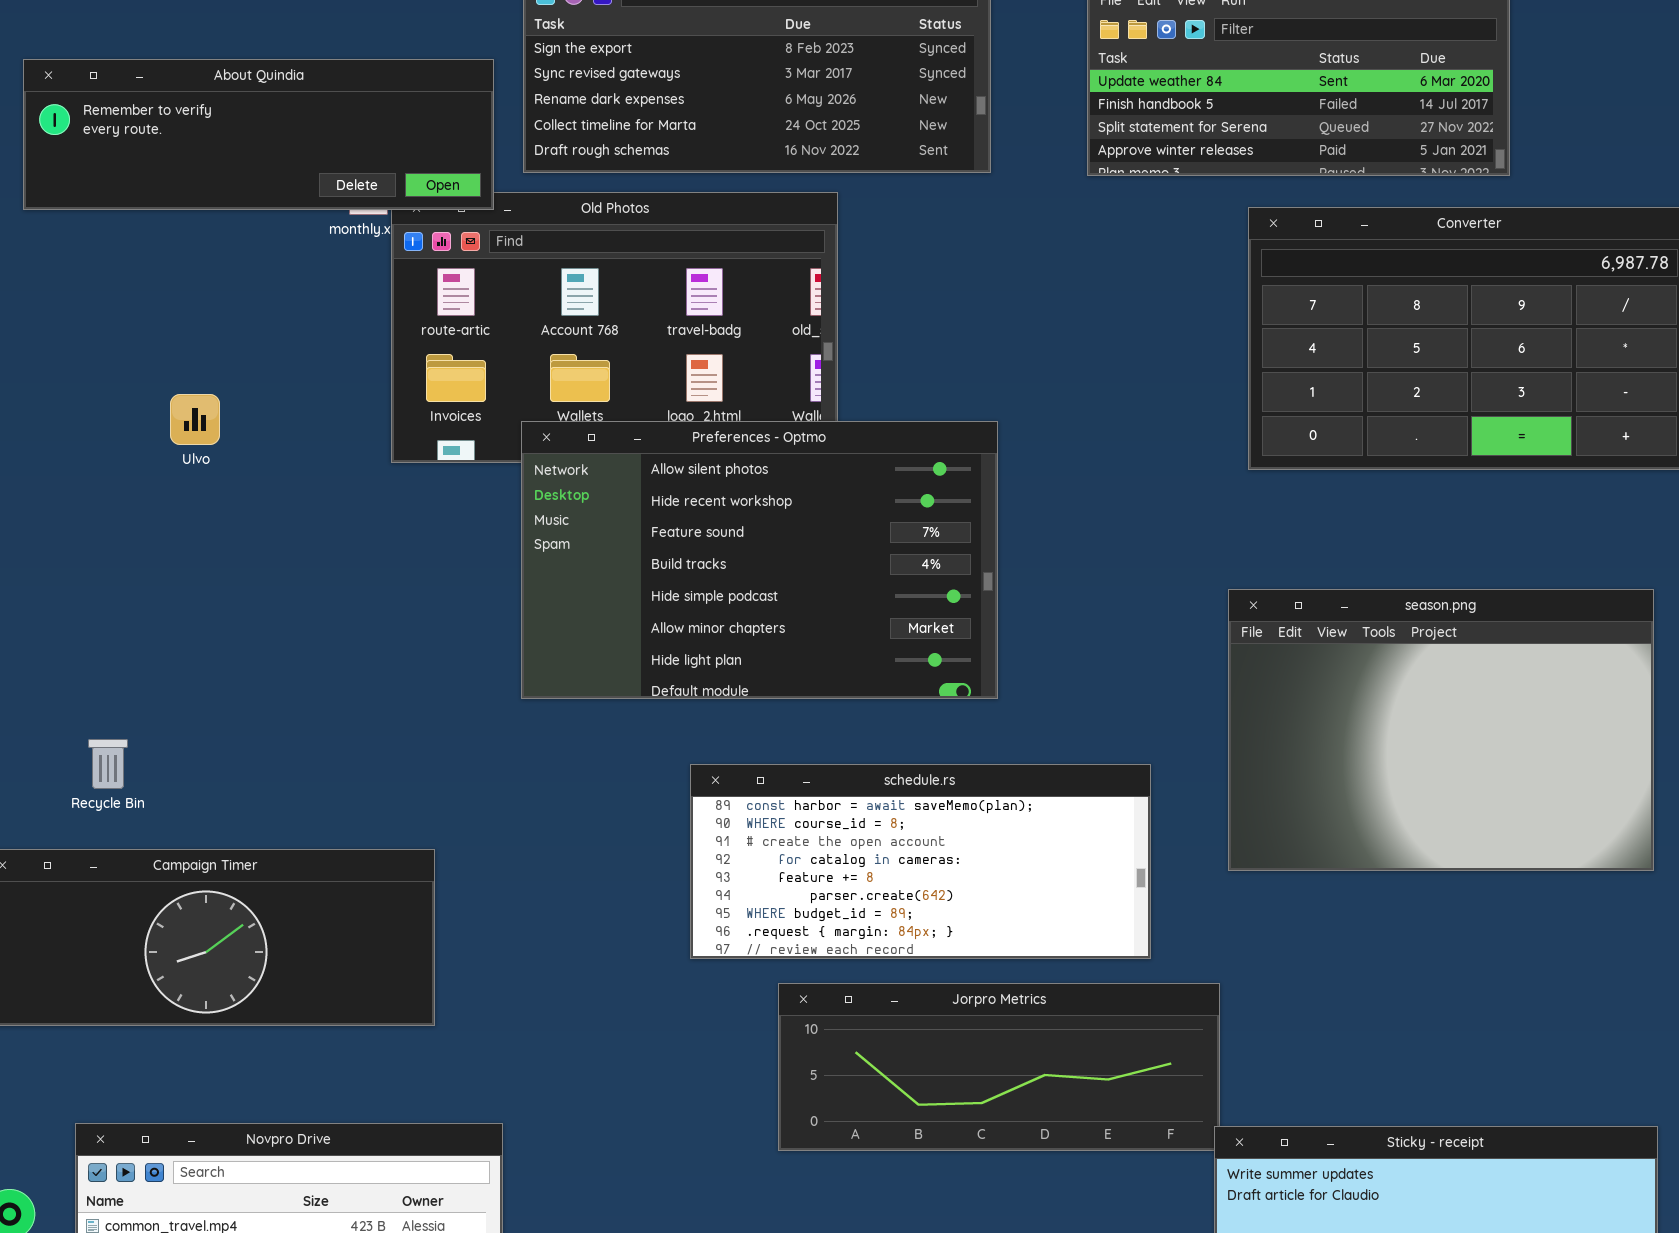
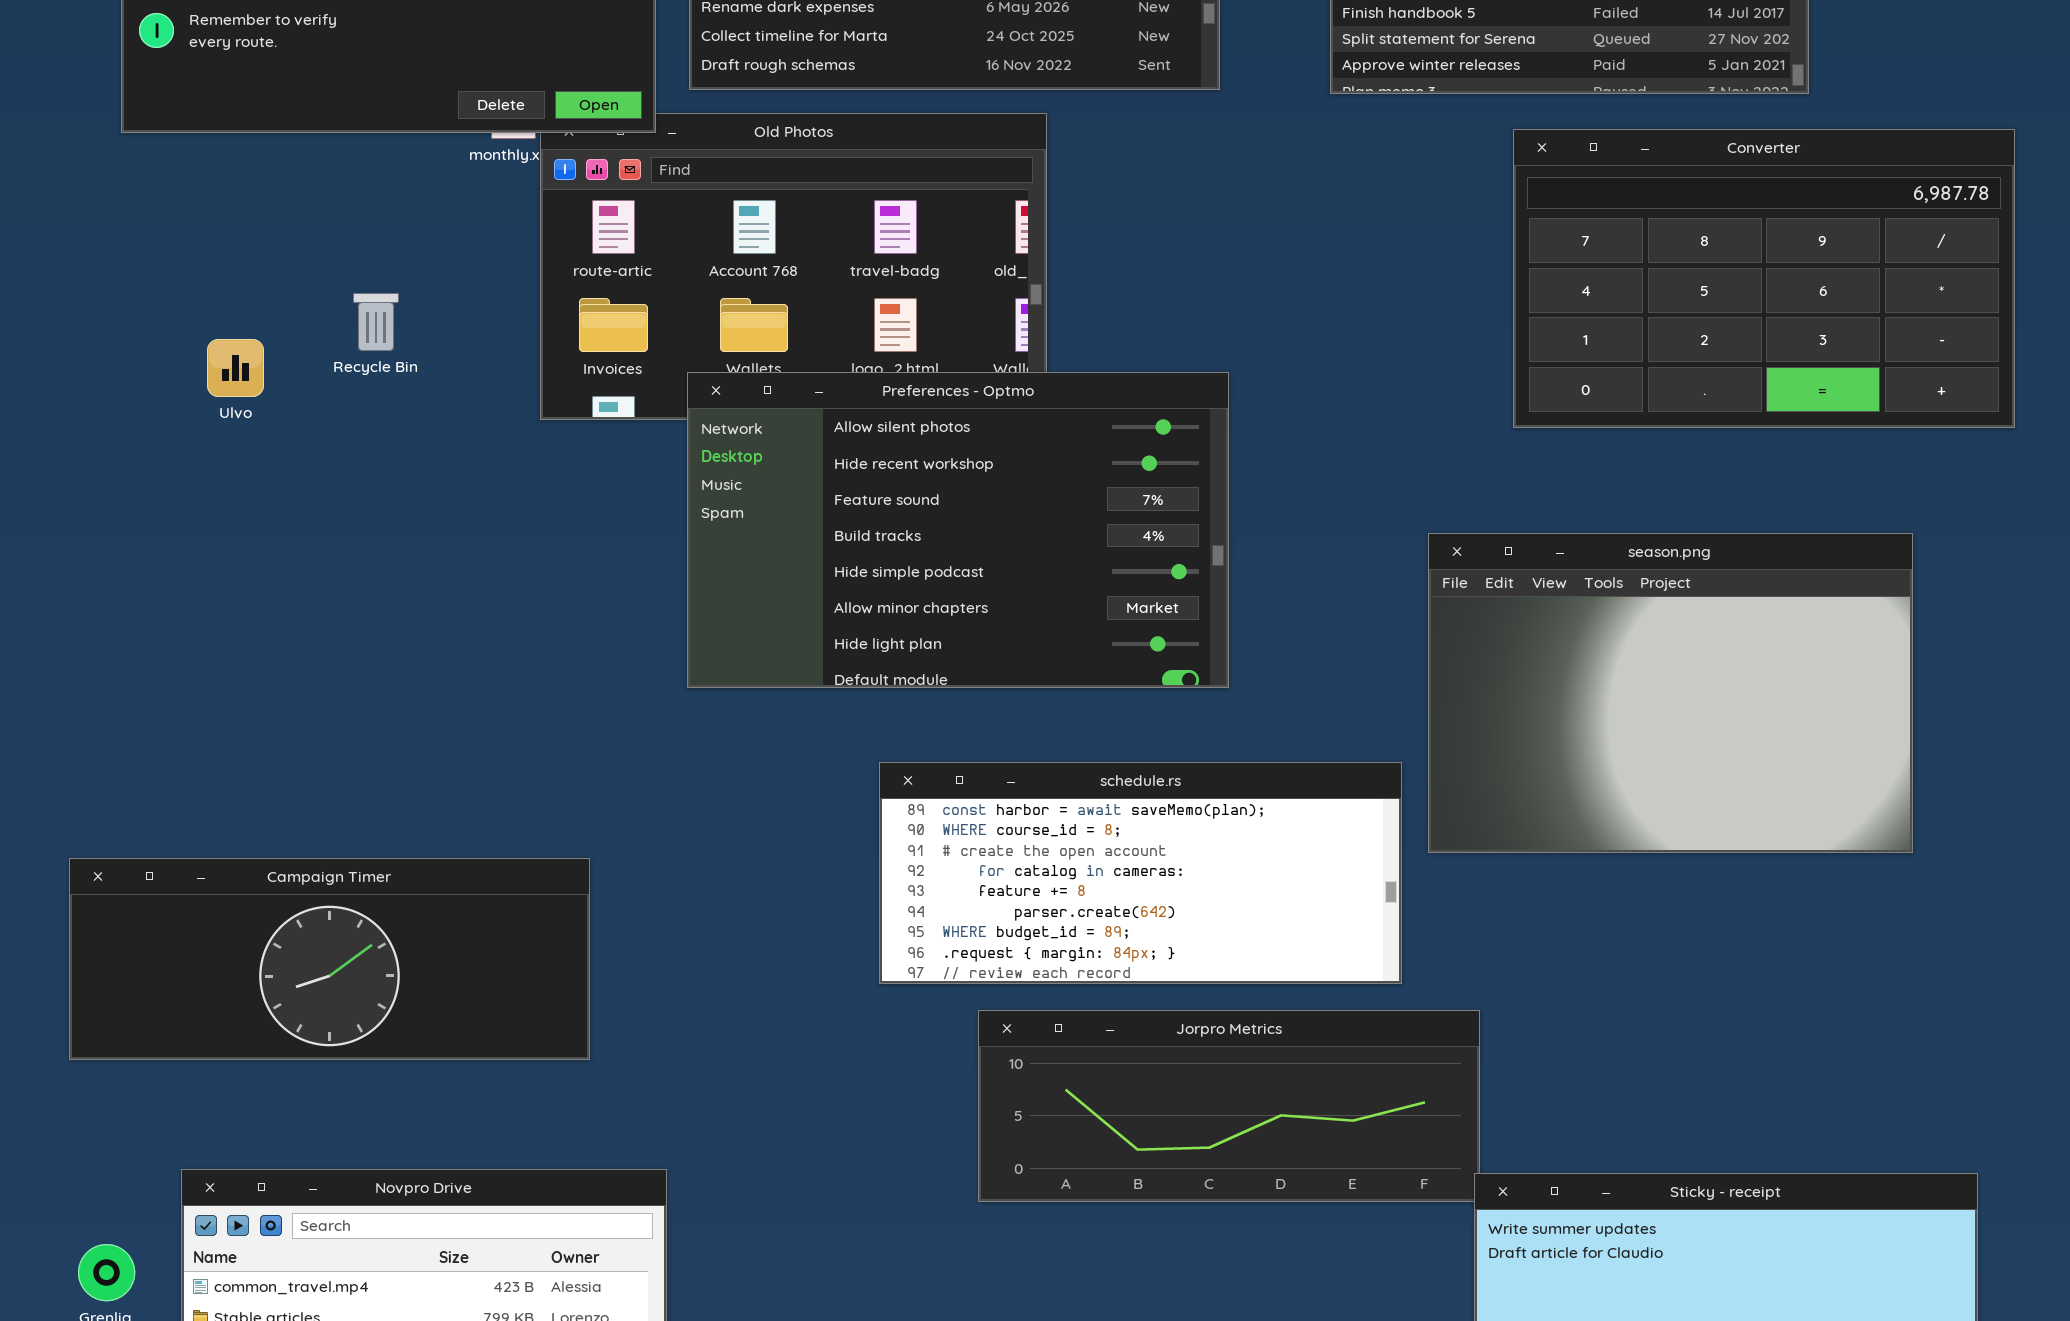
Ulvo: [170,394,220,445] -> [207,339,264,397], moved
season.png: [1228,589,1654,871] -> [1428,533,1913,853], moved
Recycle Bin: [88,739,128,789] -> [353,293,399,351], moved

